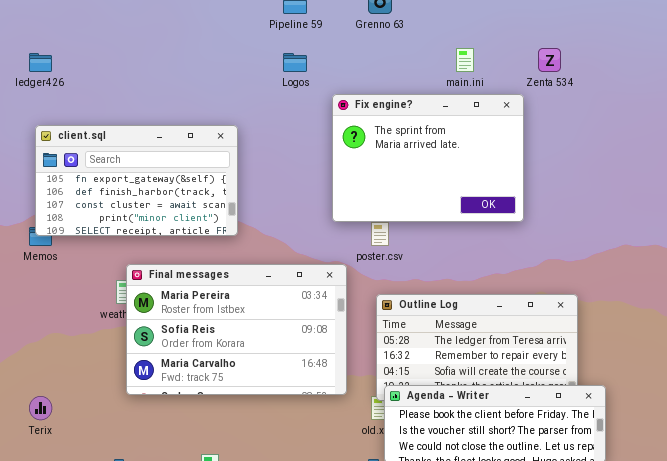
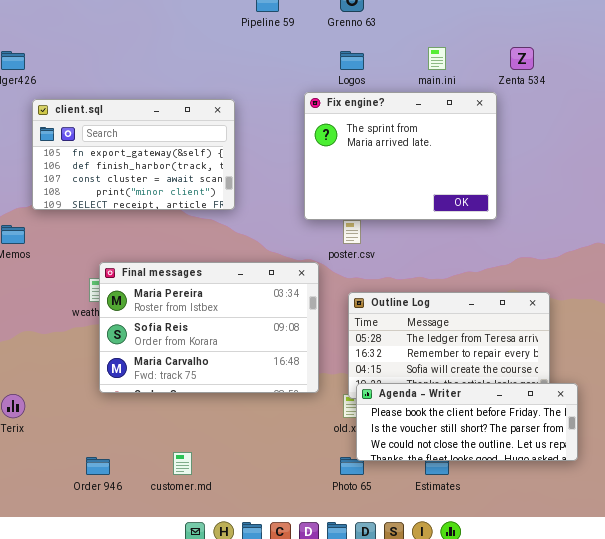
Logos: [283,53,307,72] -> [340,51,364,70], moved
client.sql: [35,125,238,236] -> [32,99,235,210], moved

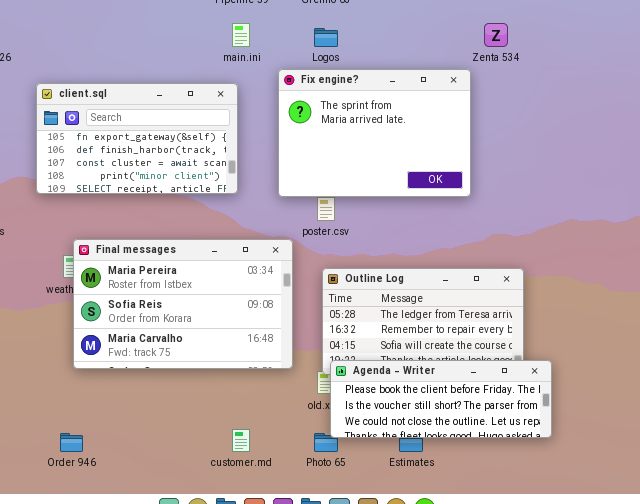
main.ini: [428,47,446,70] -> [232,23,250,47], moved
client.sql: [32,99,235,210] -> [36,83,238,194], moved
customer.md: [173,452,192,475] -> [232,429,250,452], moved

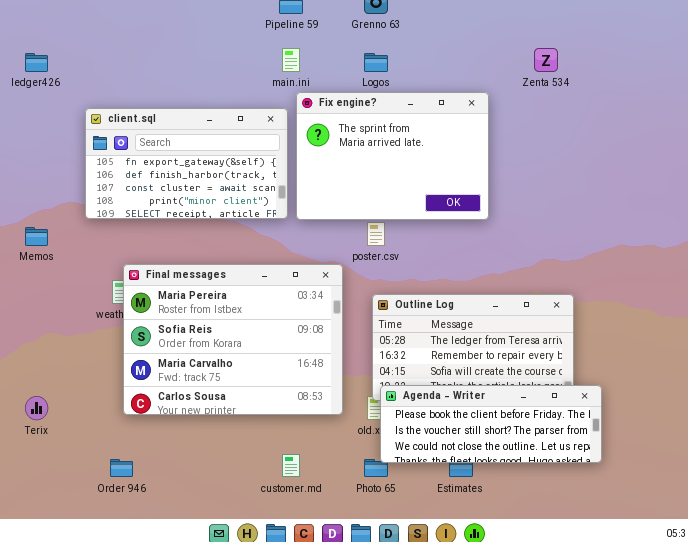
Fix engine?: [278,69,471,197] -> [296,92,489,220], moved
Final messages: [73,239,293,369] -> [123,264,343,415], resized

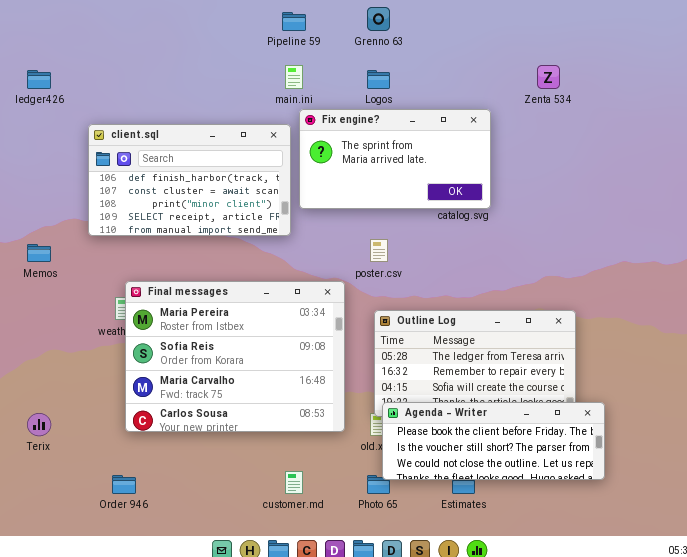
Fix engine?: [296,92,489,220] -> [299,109,491,209], resized
client.sql: [85,108,288,219] -> [88,124,291,236], scrolled down 1 row

